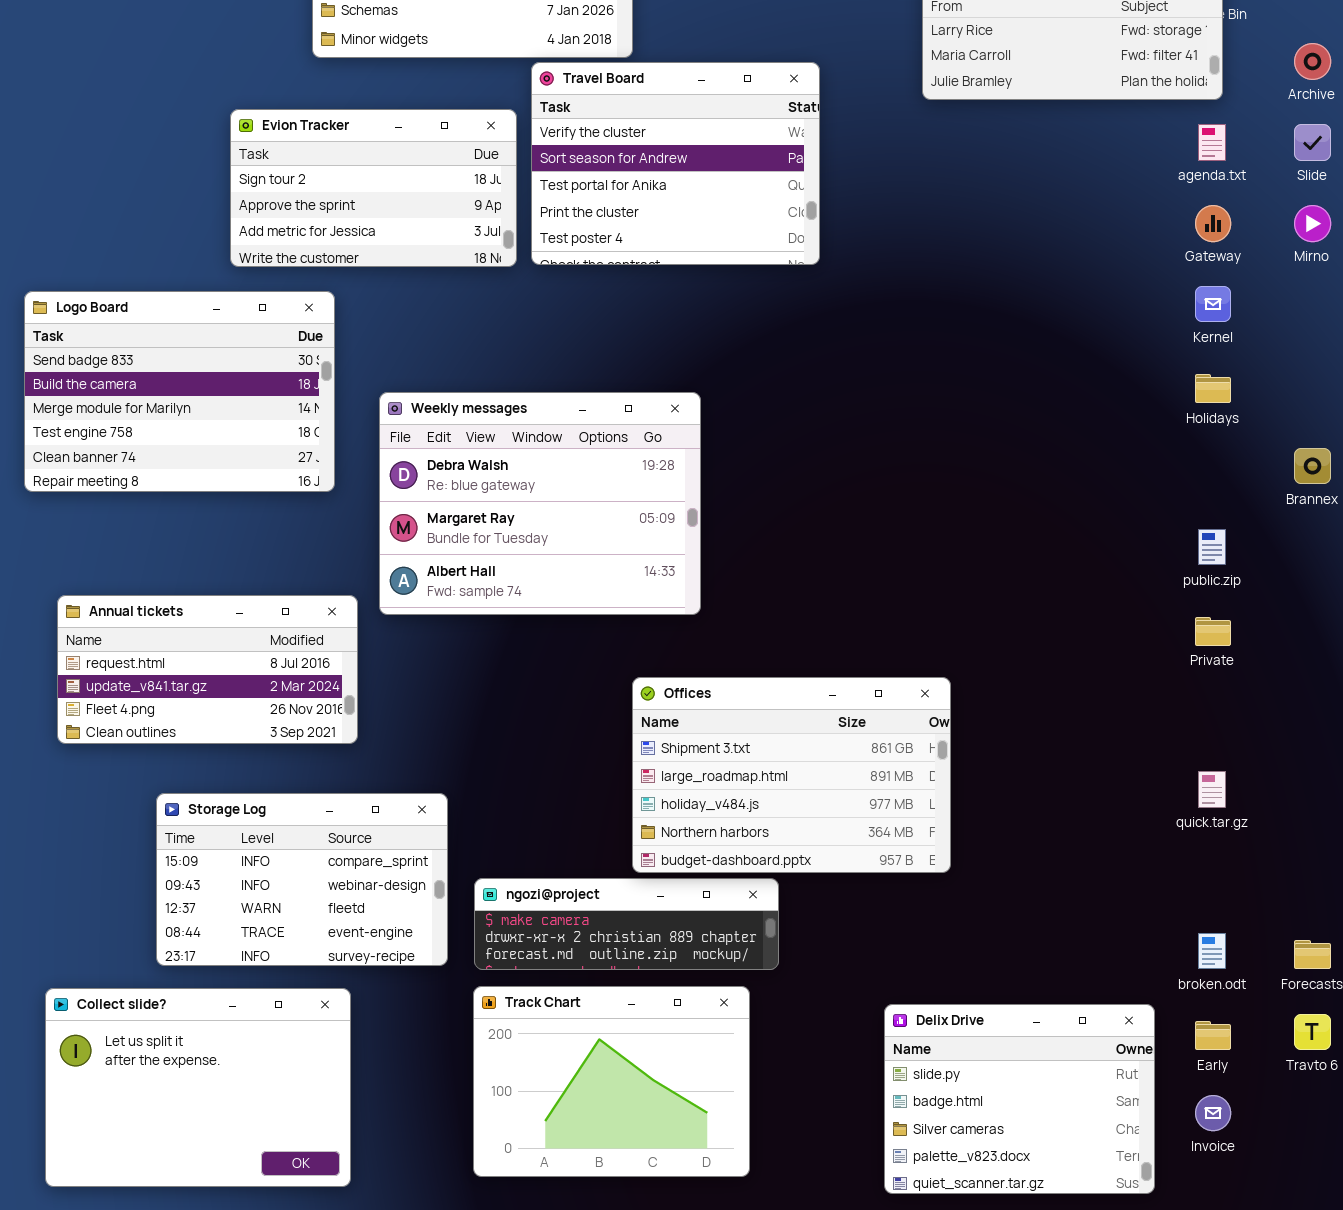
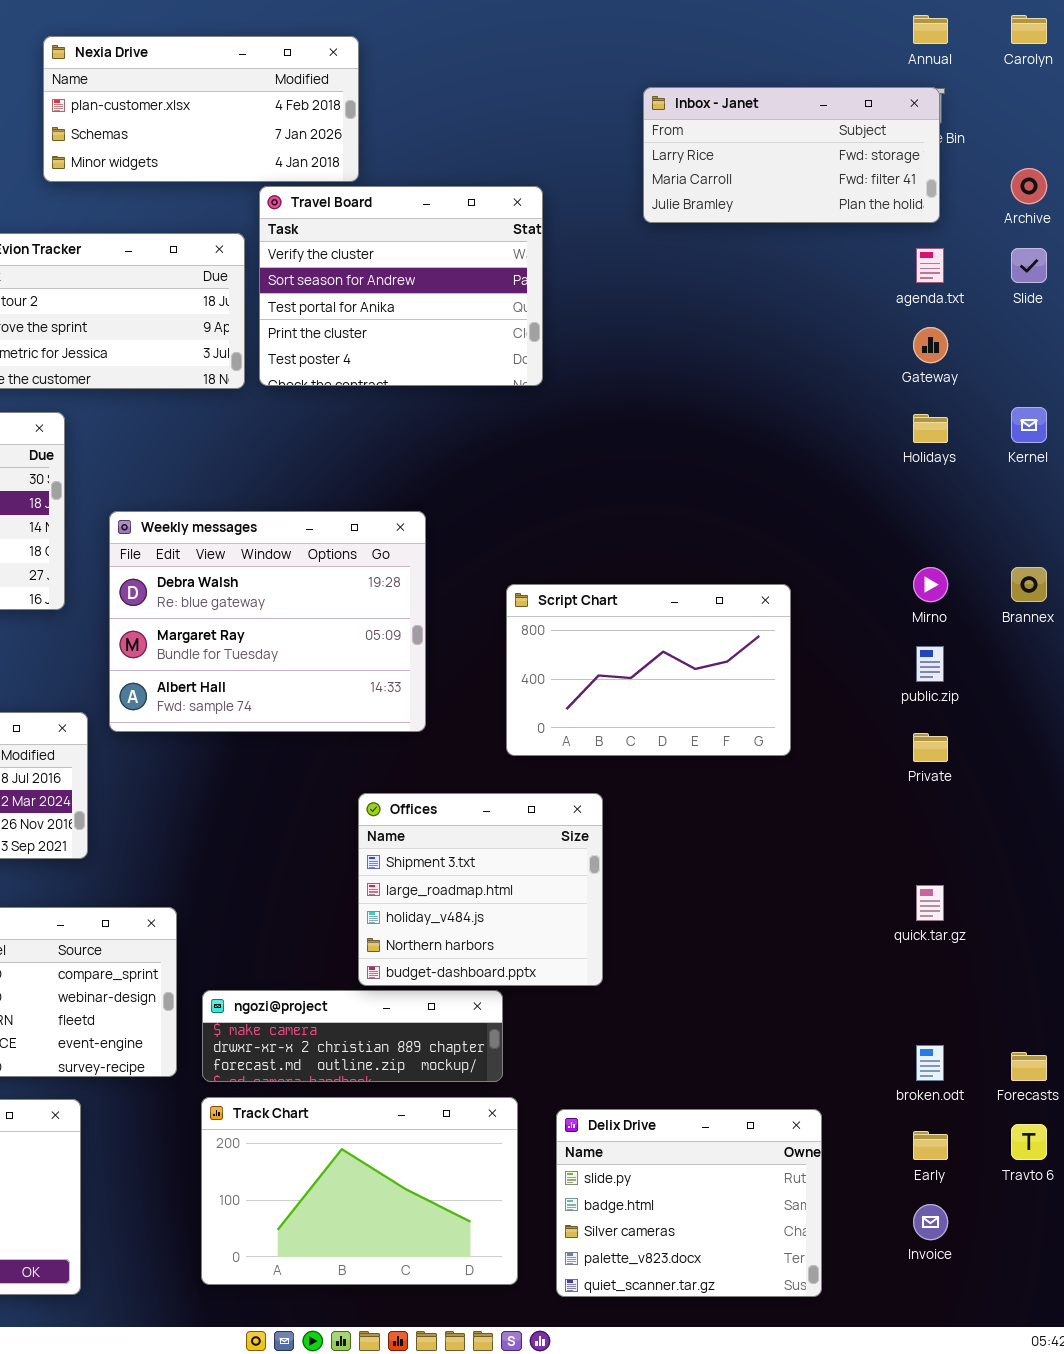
Mirno: [1294,205,1331,242] -> [913,567,948,602], moved
Kernel: [1195,286,1231,322] -> [1011,407,1047,443], moved
Holidays: [1195,374,1231,403] -> [913,414,948,443], moved
Script Chart: none -> [506,584,791,756], opened
Offices: [632,677,951,873] -> [358,793,603,986], resized
Track Chart: [473,986,750,1177] -> [201,1097,518,1285], resized
Delix Drive: [884,1004,1155,1194] -> [556,1109,822,1297], moved

